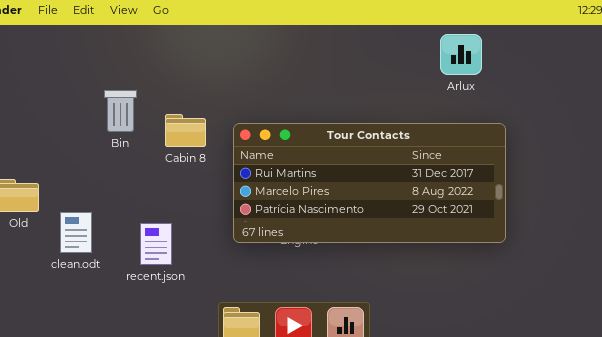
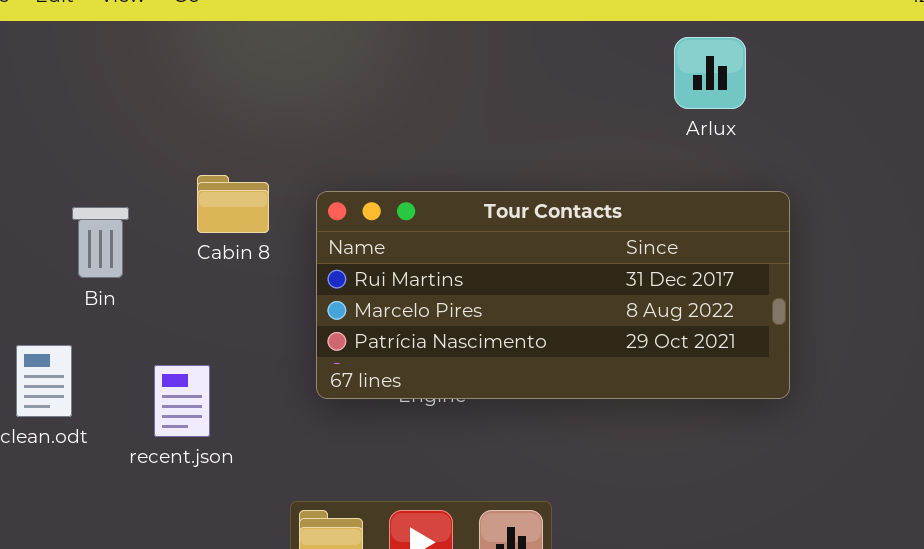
Bin: [104,90,137,132] -> [72,207,129,278], moved

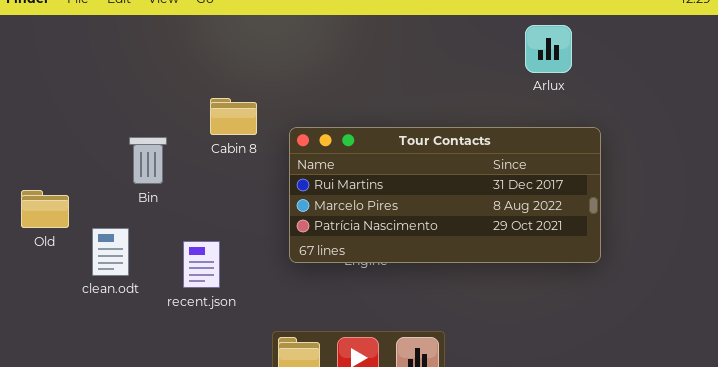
Cabin 8: [197,175,269,233] -> [210,98,257,135], moved

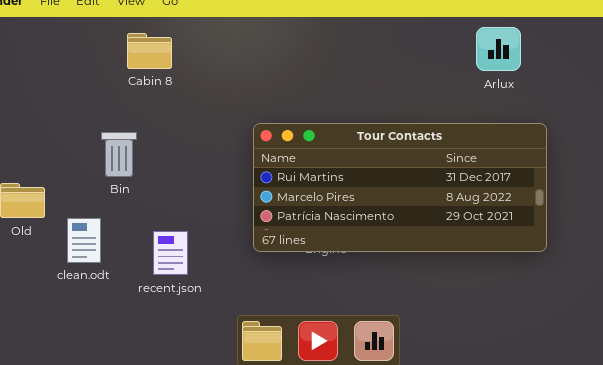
Cabin 8: [210,98,257,135] -> [127,33,172,69], moved

